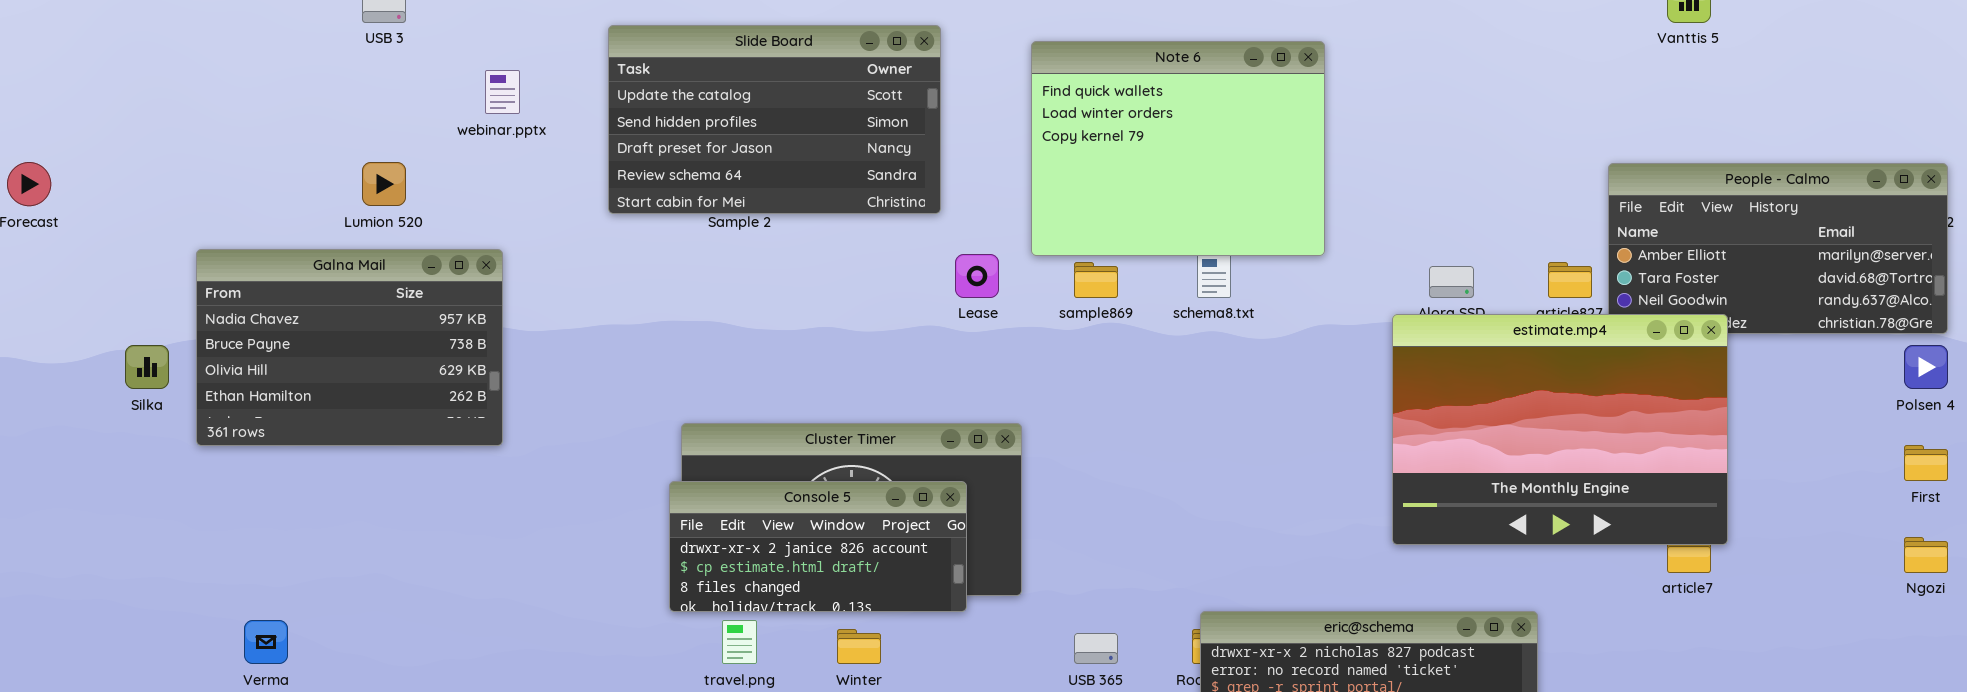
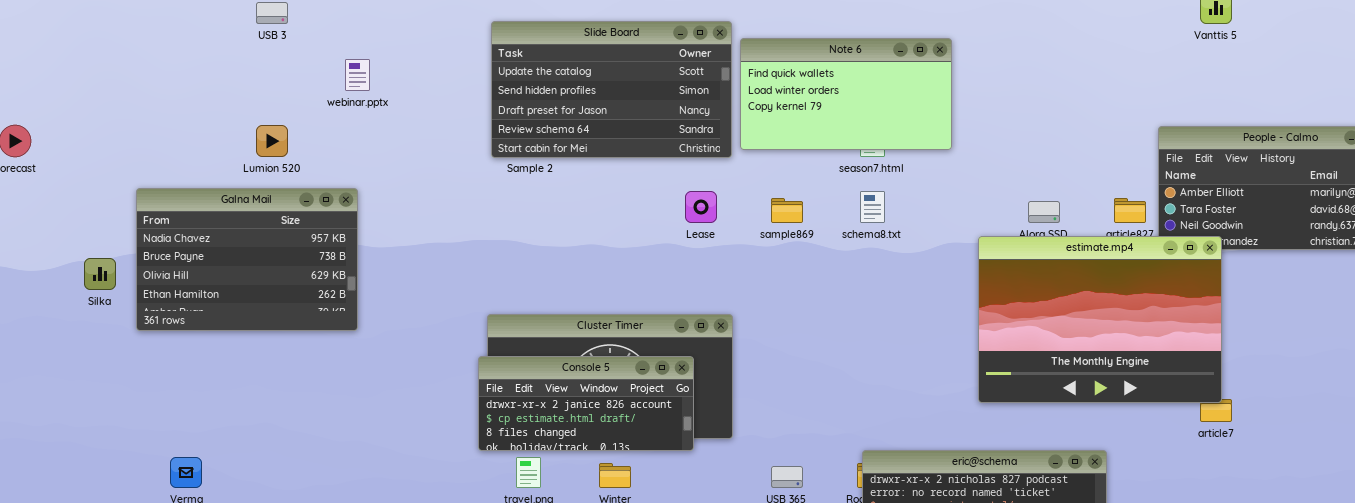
Slide Board: [608,25,941,214] -> [491,21,732,158], moved
Note 6: [1031,41,1325,256] -> [740,38,952,150], resized
estimate.mp4: [1392,314,1728,545] -> [978,236,1222,403], moved

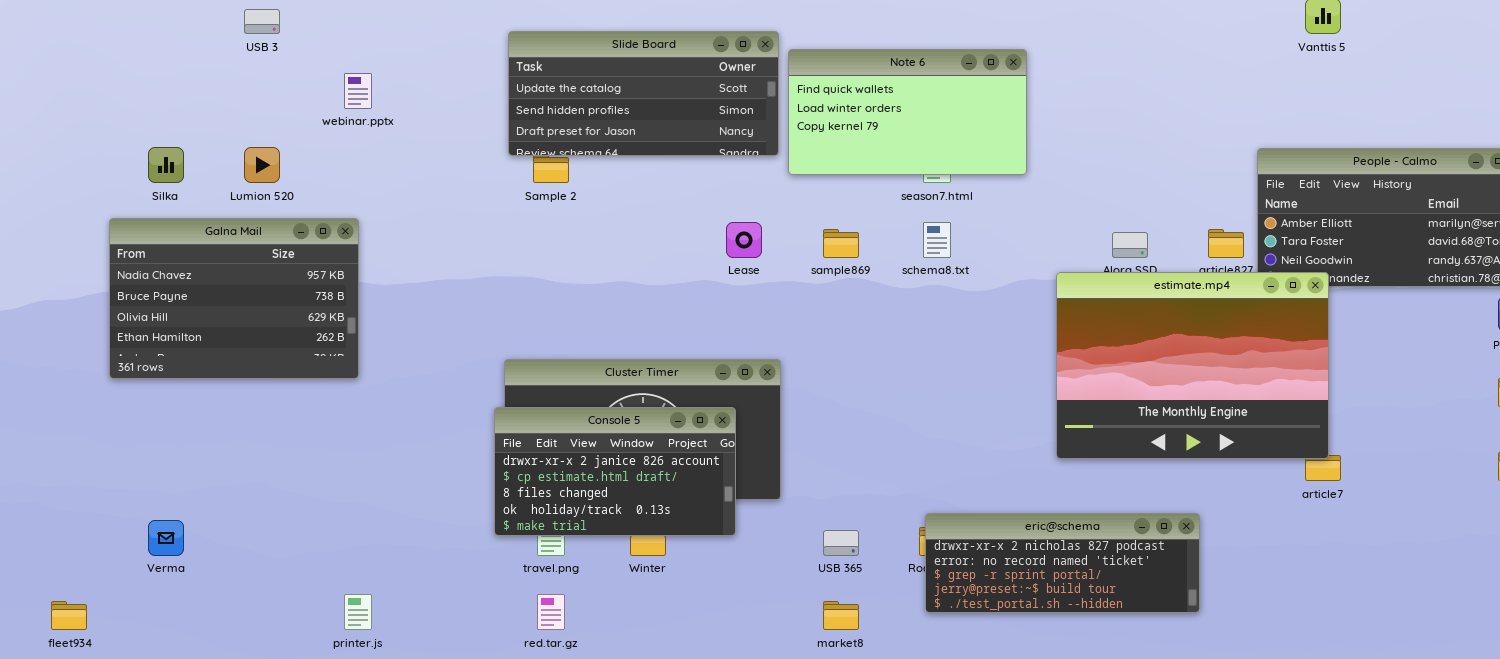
Slide Board: [491,21,732,158] -> [508,31,779,156], resized
Silka: [84,258,116,290] -> [148,147,184,183], moved
Console 5: [478,356,694,451] -> [494,407,736,536], resized

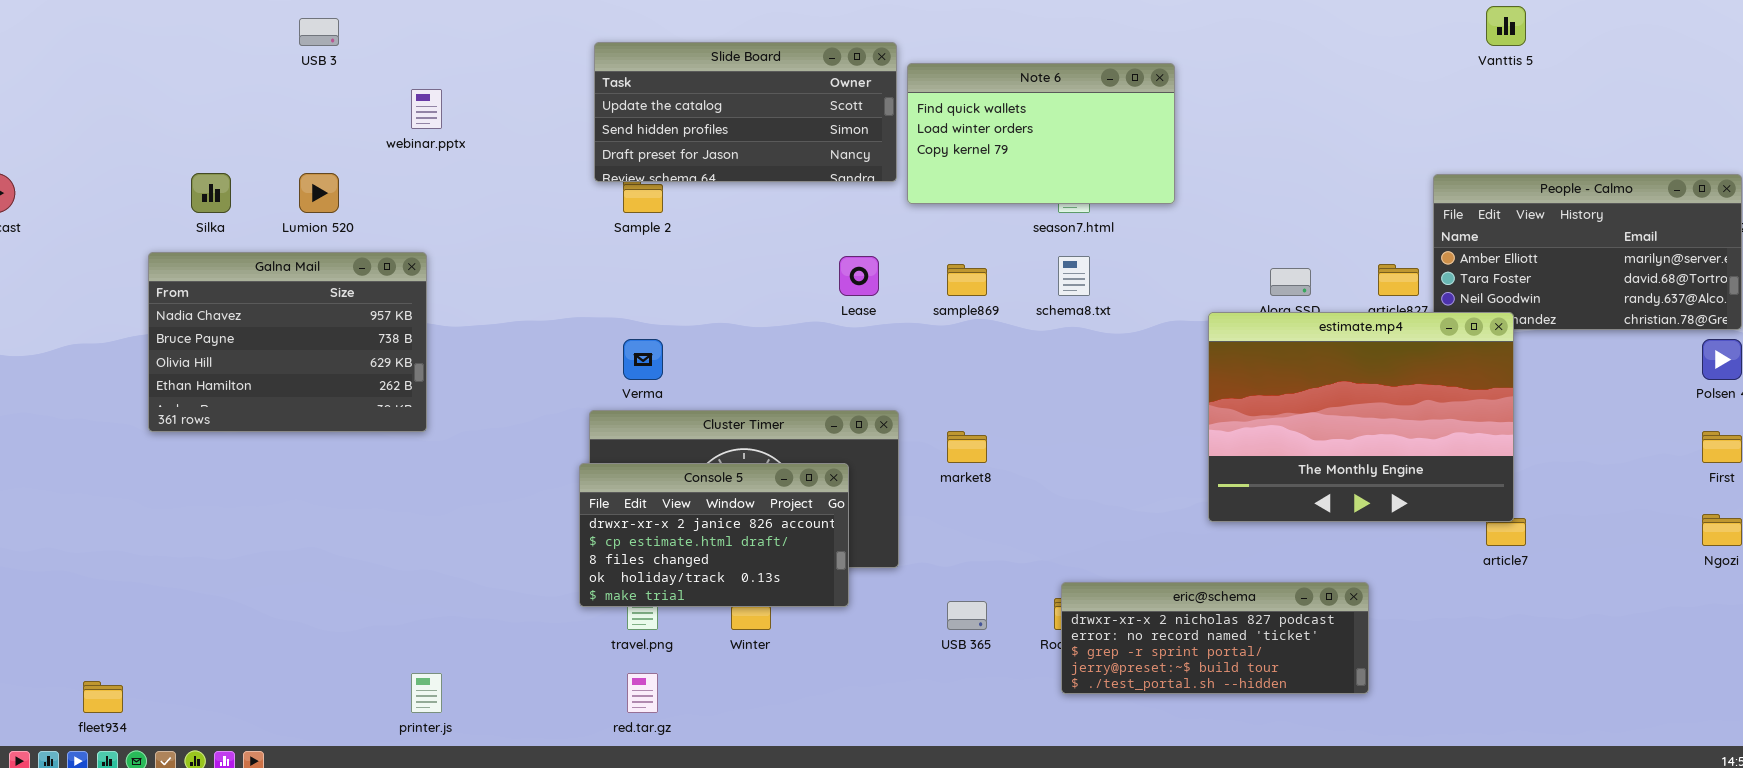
Verma: [148,520,184,556] -> [623,339,663,380], moved
market8: [823,601,859,630] -> [947,431,987,463], moved

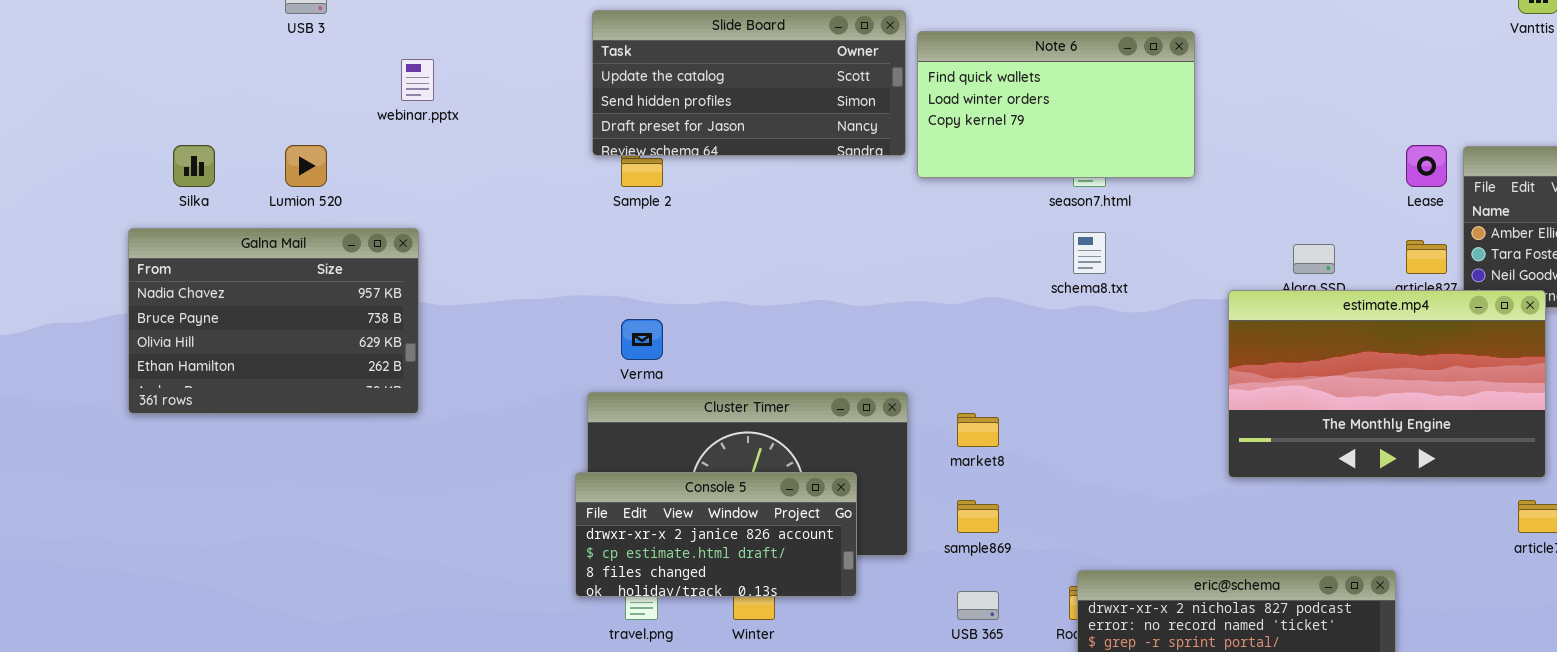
Lease: [839,256,879,296] -> [1406,145,1447,187], moved
sample869: [947,264,987,296] -> [957,500,999,533], moved
estimate.mp4: [1208,312,1514,522] -> [1228,290,1546,478], resized
Console 5: [579,463,849,607] -> [575,472,857,597], resized

